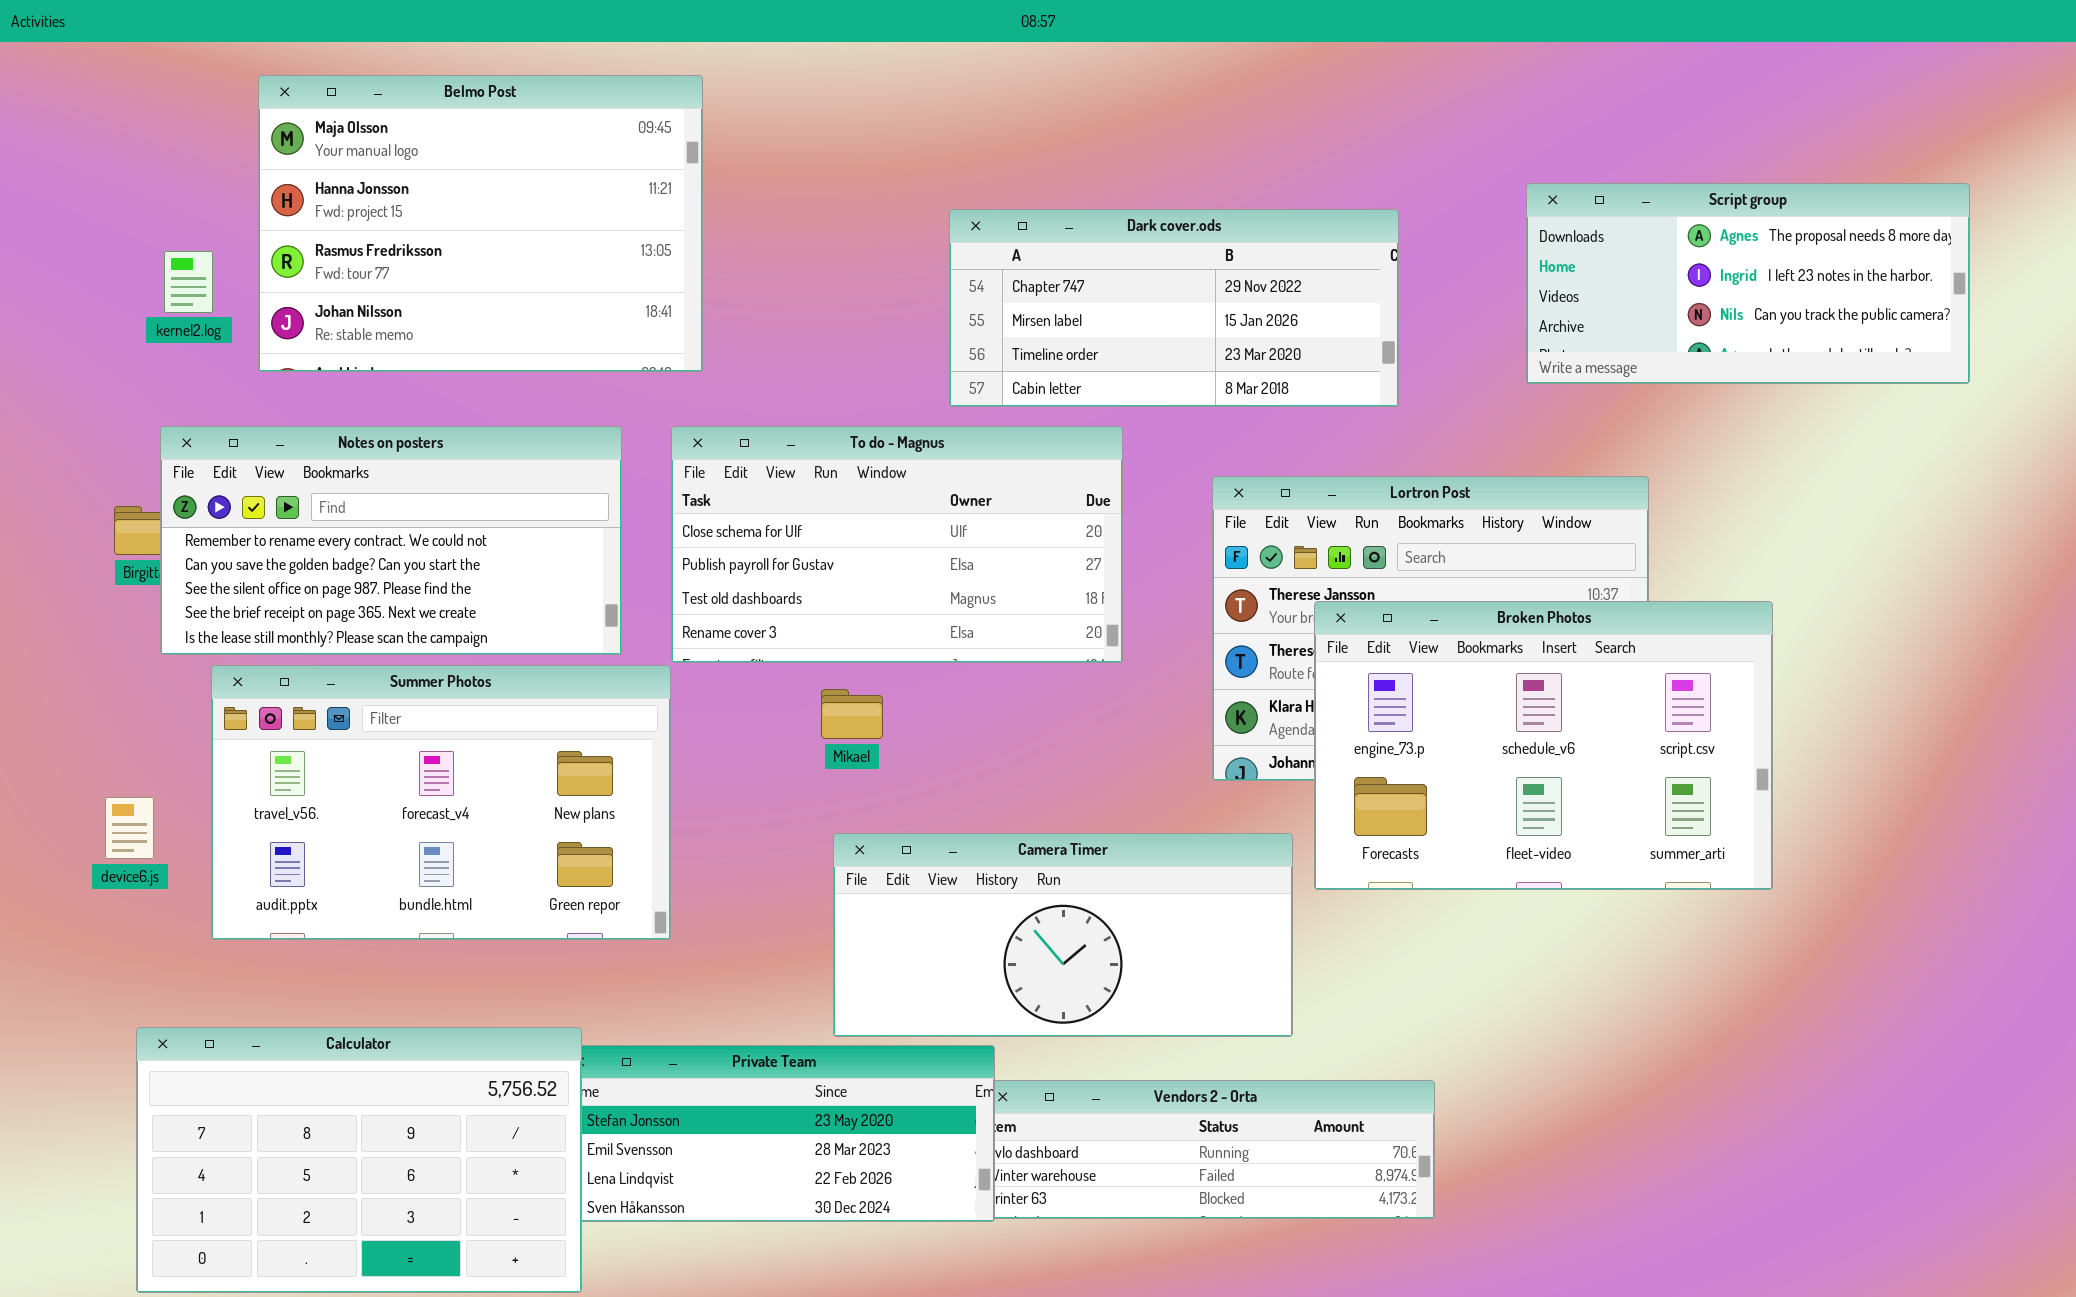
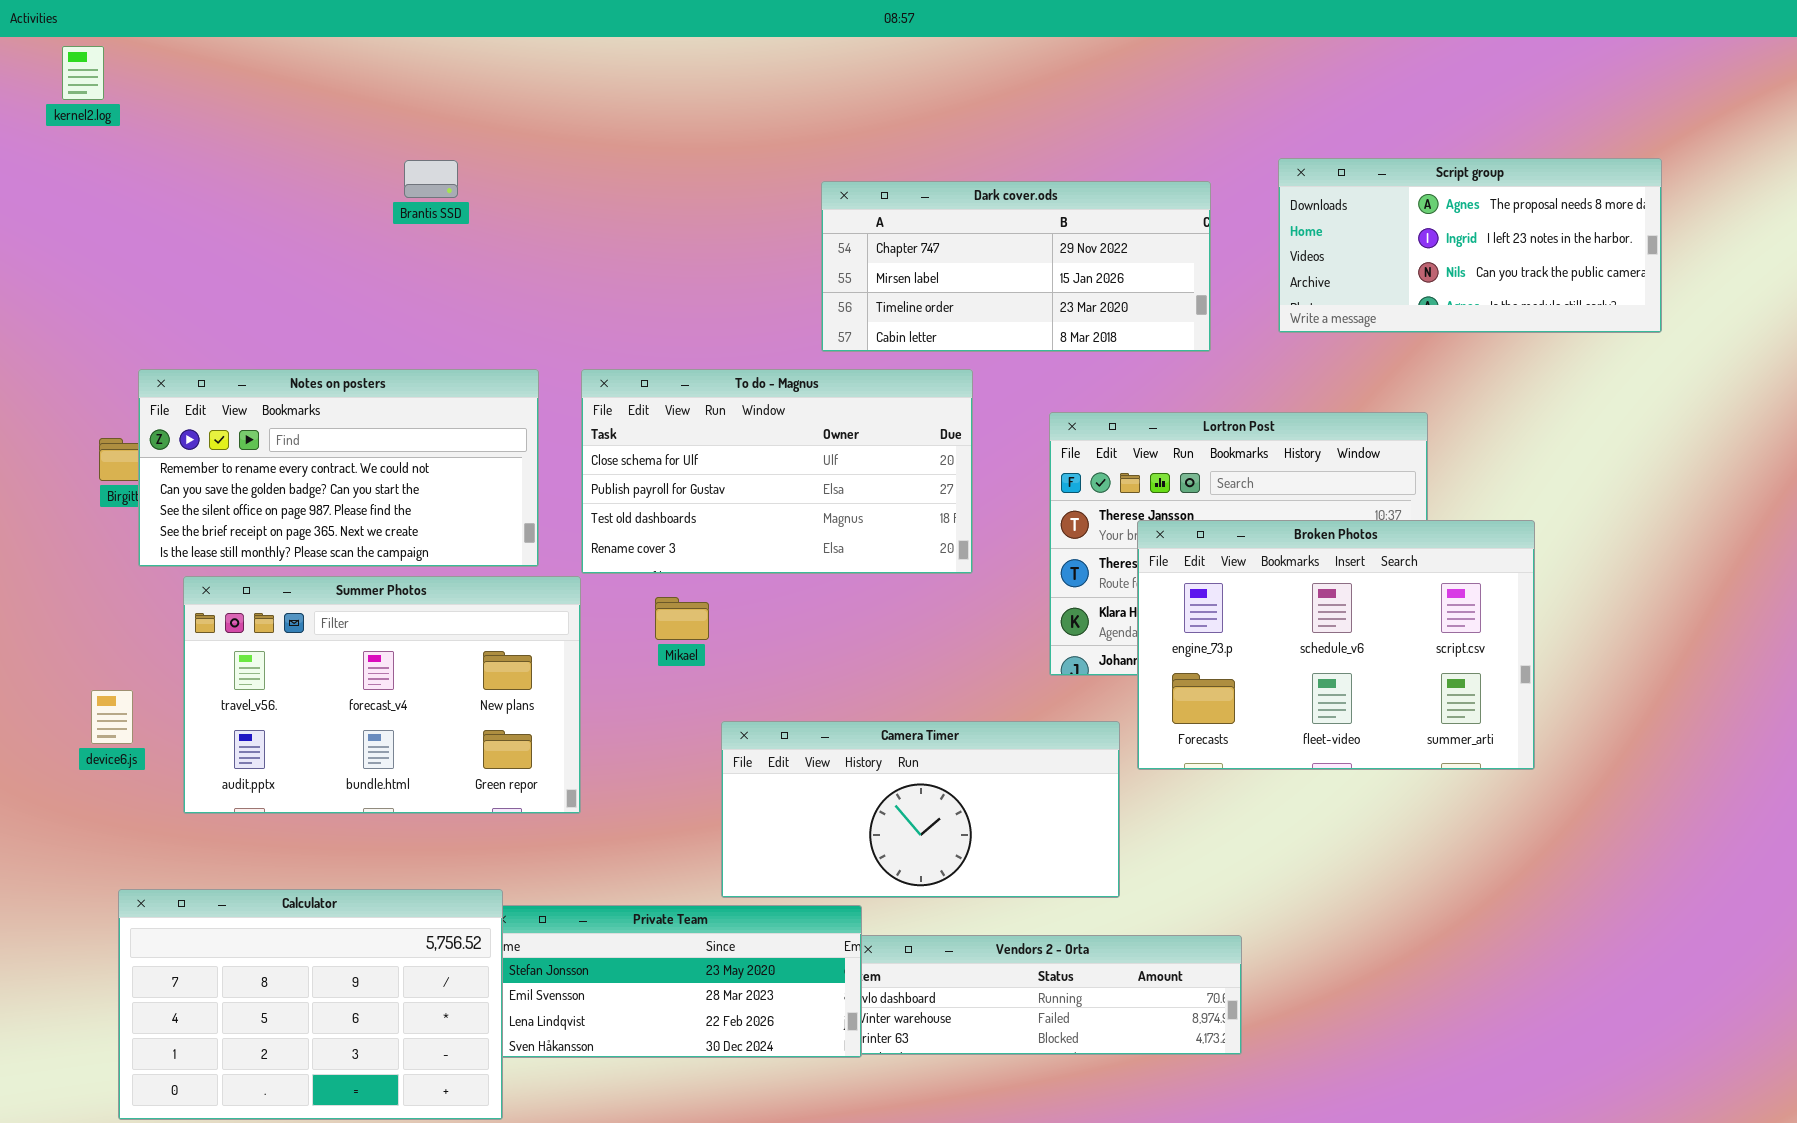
Belmo Post: [258,75,703,372] -> none, closed
Script group: [1526,183,1970,384] -> [1278,158,1662,333], moved
kernel2.log: [164,251,213,313] -> [62,46,104,100], moved
Mikael: [821,689,883,739] -> [655,597,709,640], moved

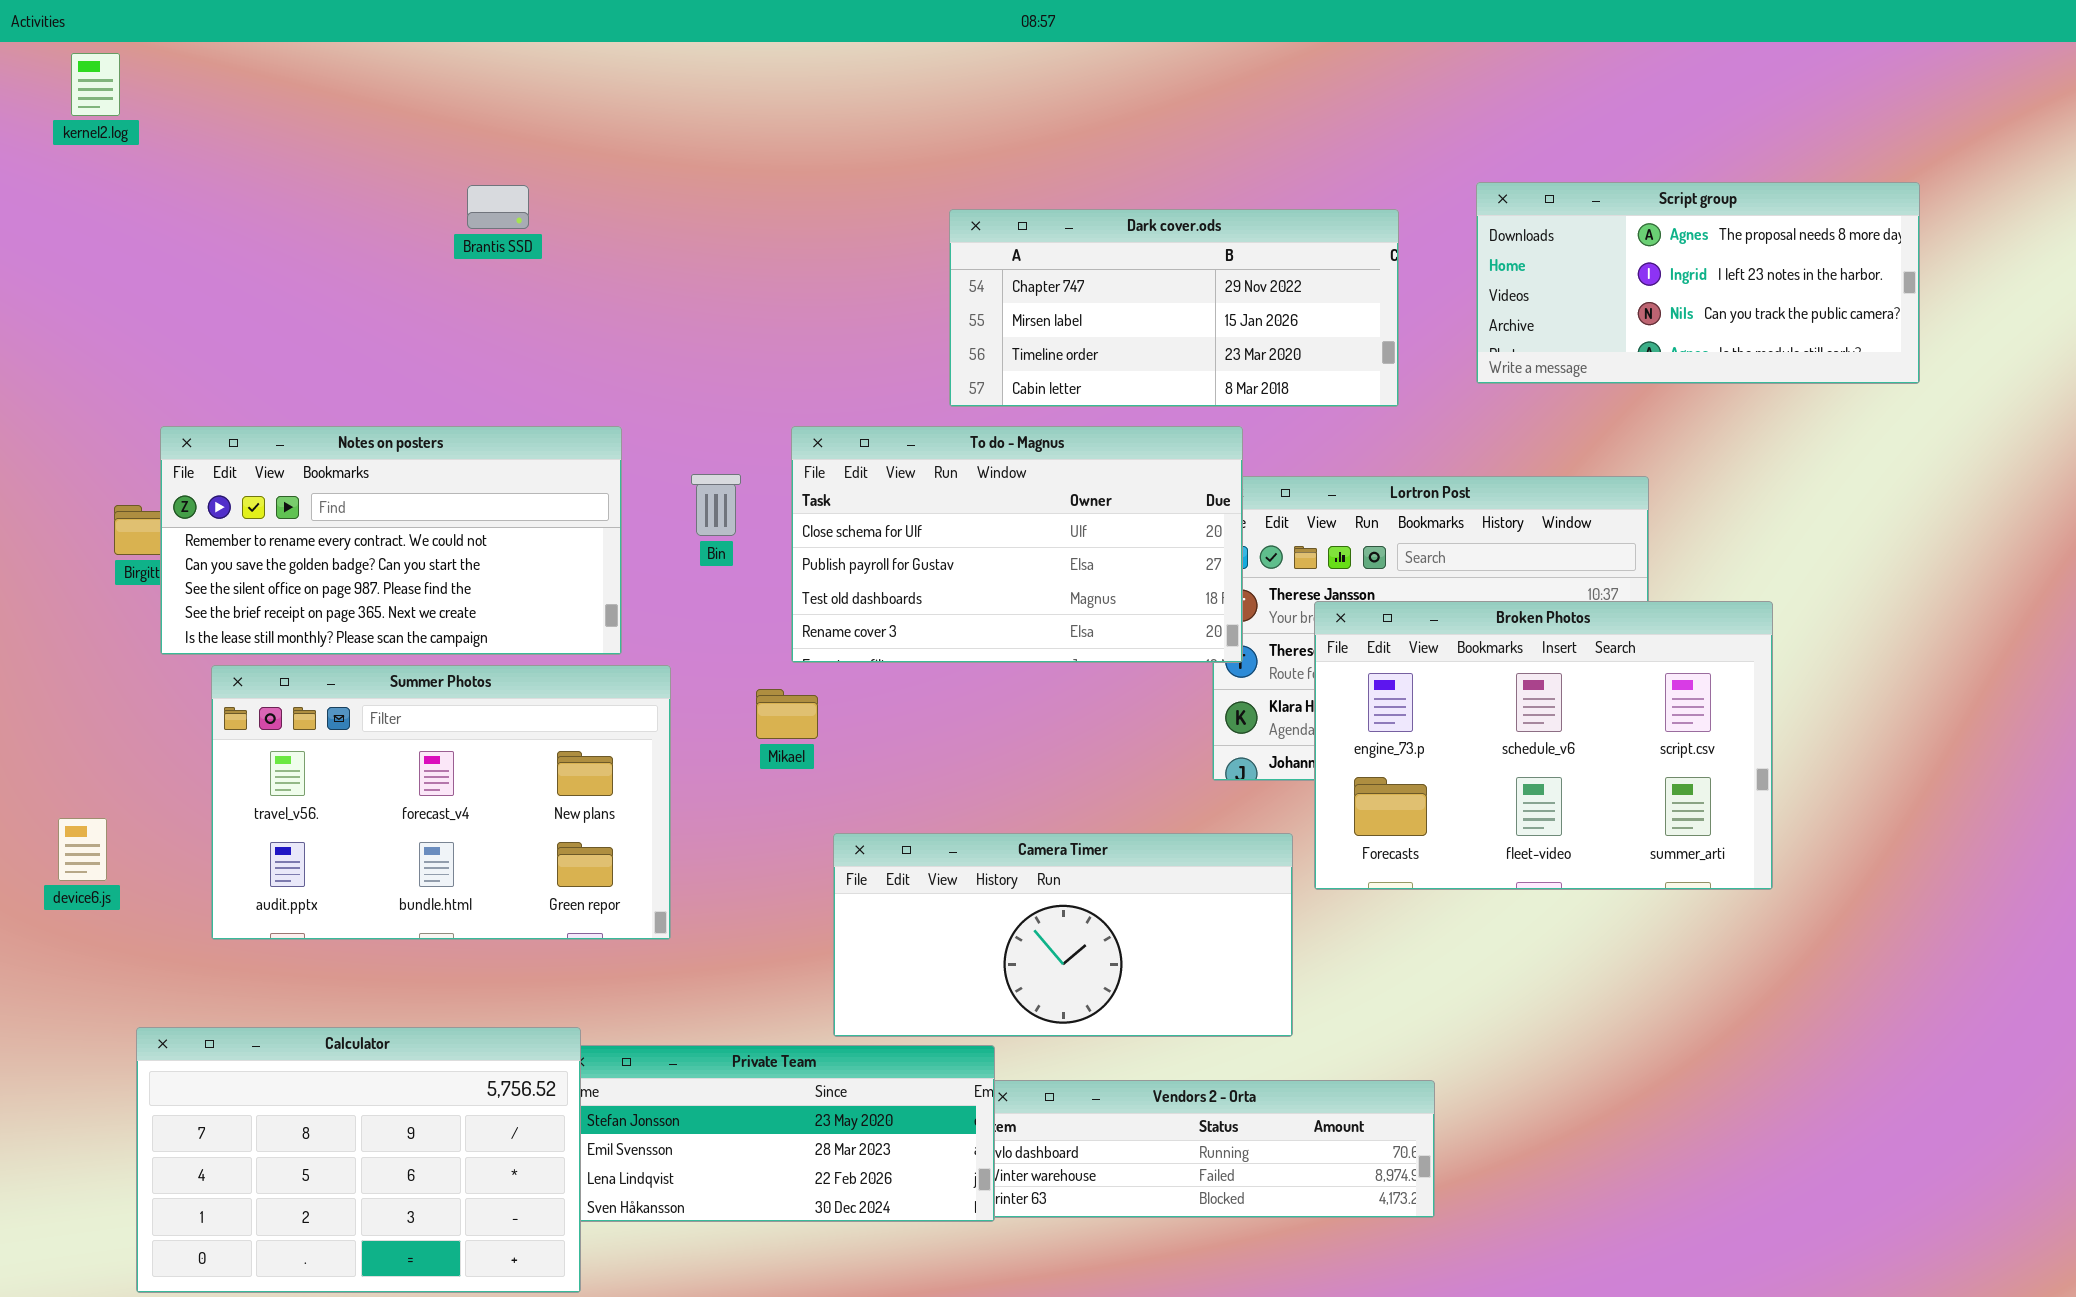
To do - Magnus: [581,369,973,574] -> [791,426,1243,663], moved
device6.js: [91,690,133,744] -> [58,818,107,881], moved

